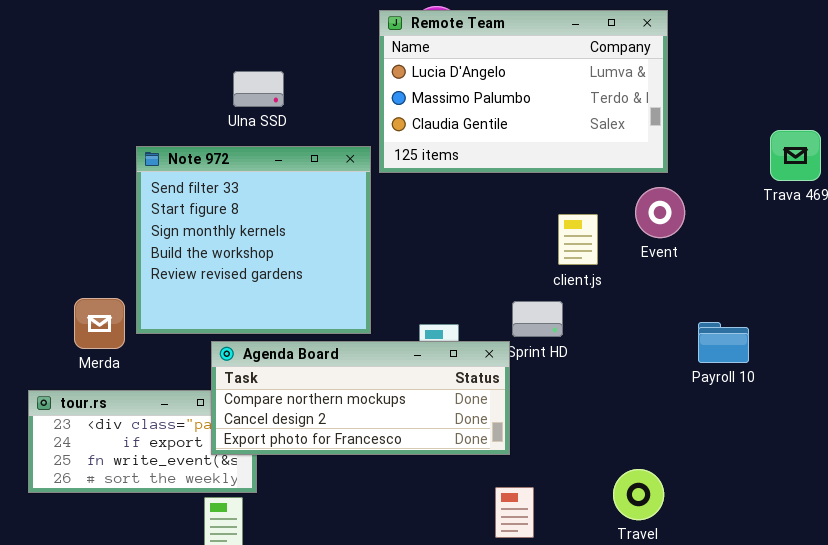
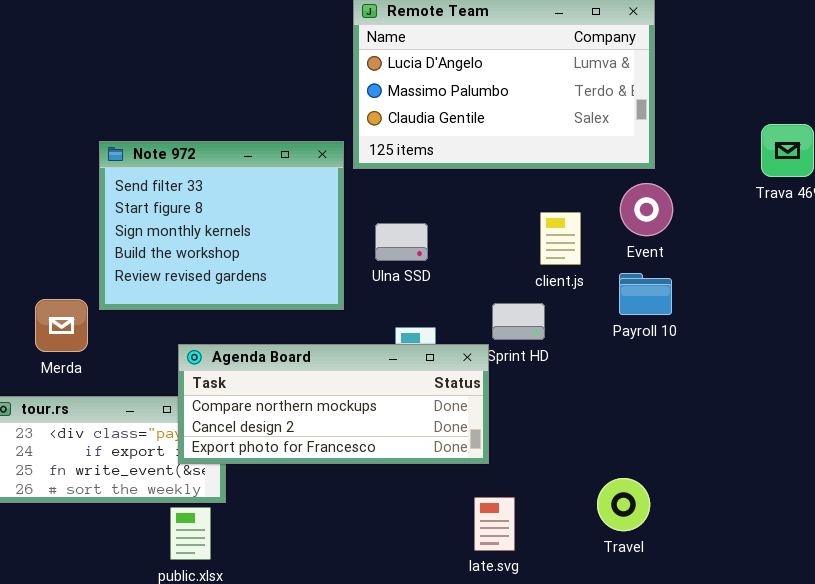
Ulna SSD: [233,71,284,107] -> [375,223,428,261], moved
Note 972: [136,146,371,334] -> [99,141,344,310], resized
Payroll 10: [698,322,749,363] -> [619,273,672,315], moved

